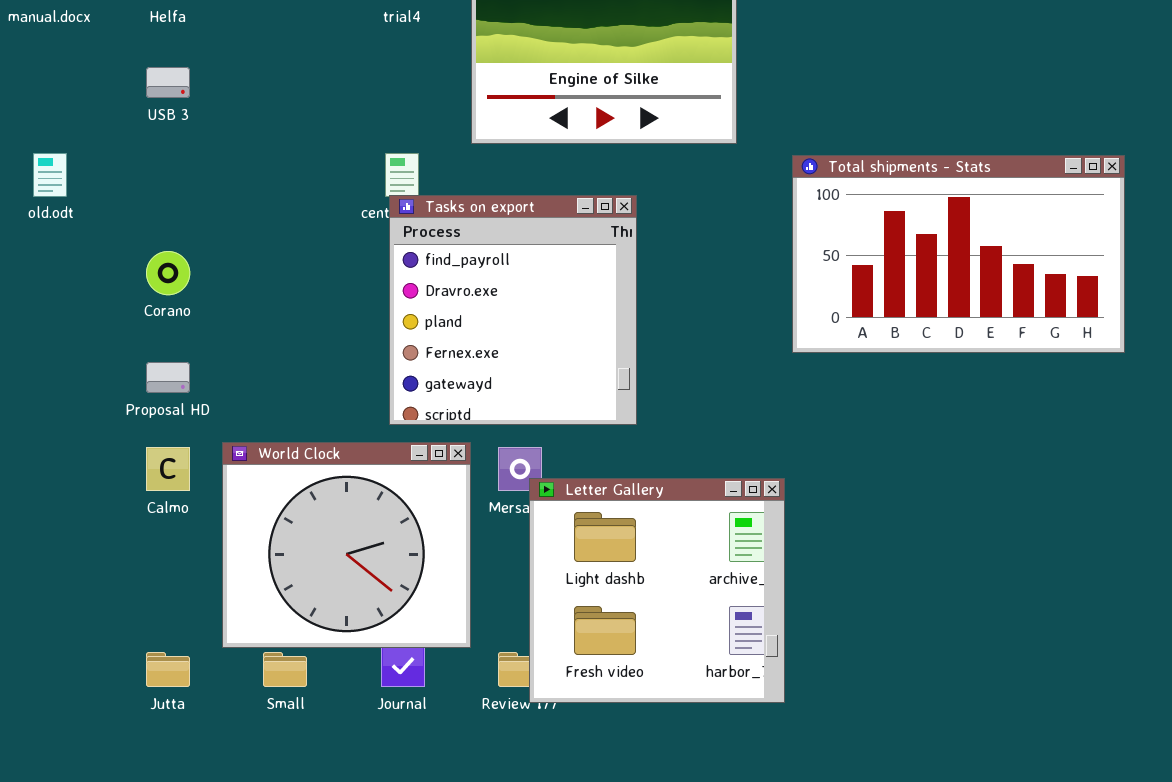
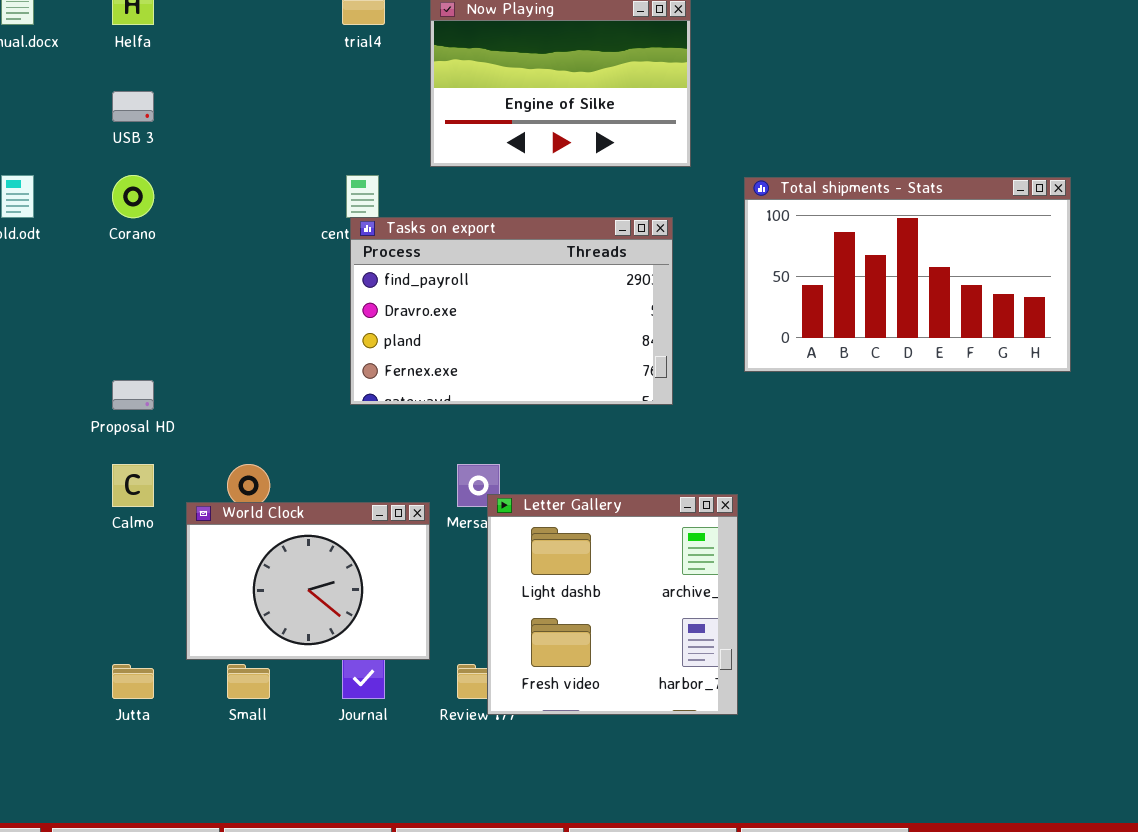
Tasks on export: [389,195,637,425] -> [350,217,673,405], resized
Corano: [146,251,190,295] -> [112,175,154,218], moved
World Clock: [222,442,471,648] -> [186,502,430,660], resized

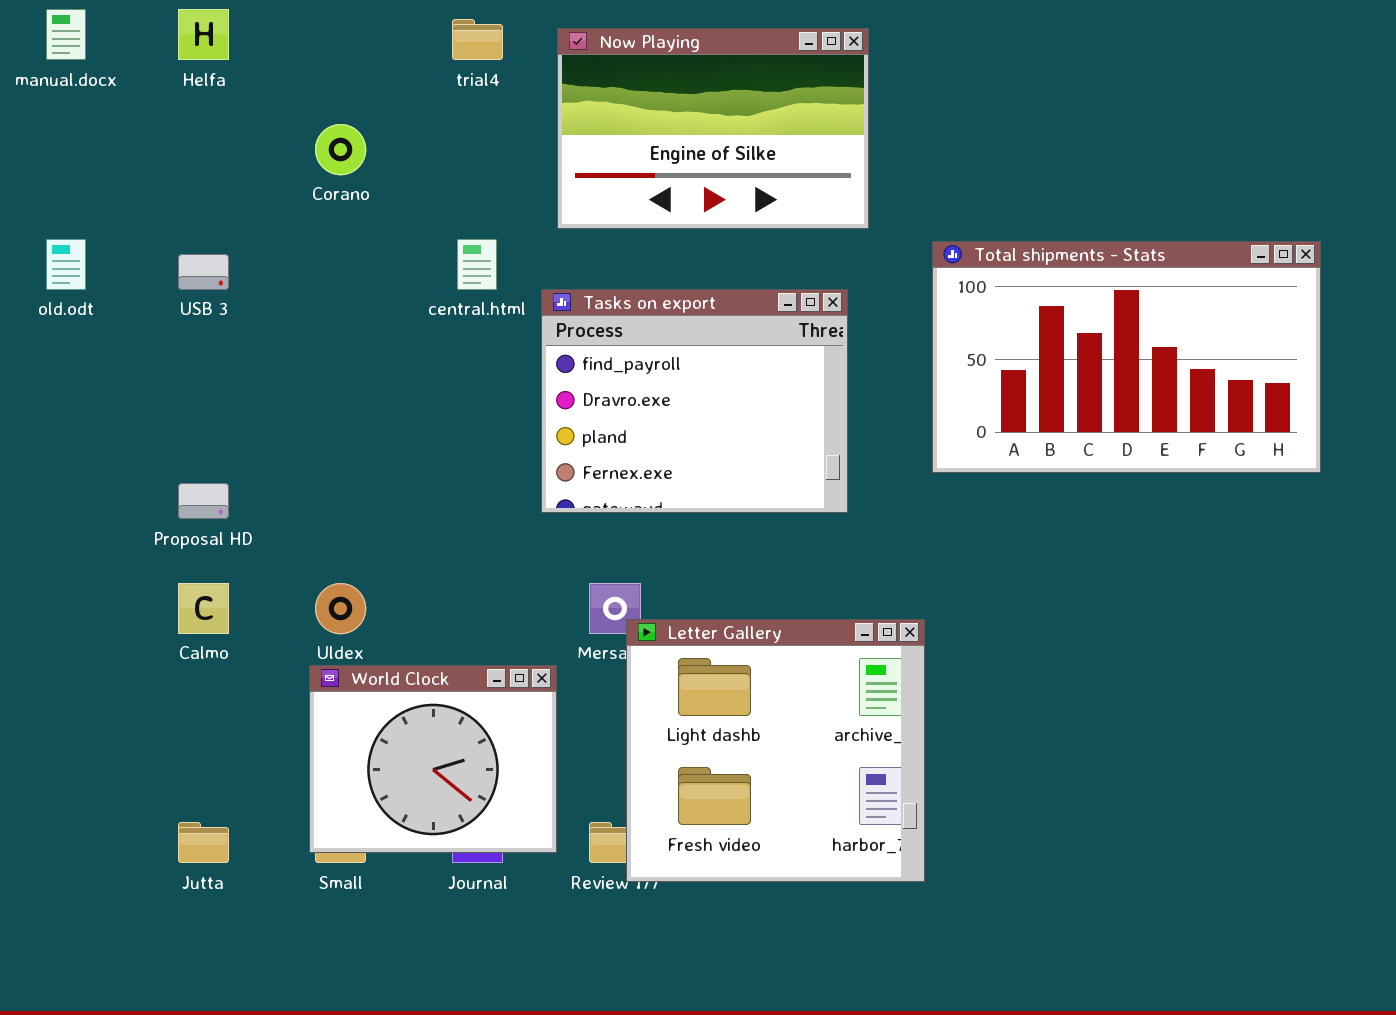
USB 3: [112,91,154,122] -> [178,254,229,290], moved
Corano: [112,175,154,218] -> [315,124,366,175], moved
Tasks on export: [350,217,673,405] -> [541,289,848,513], resized
World Clock: [186,502,430,660] -> [309,665,557,853], moved, resized

